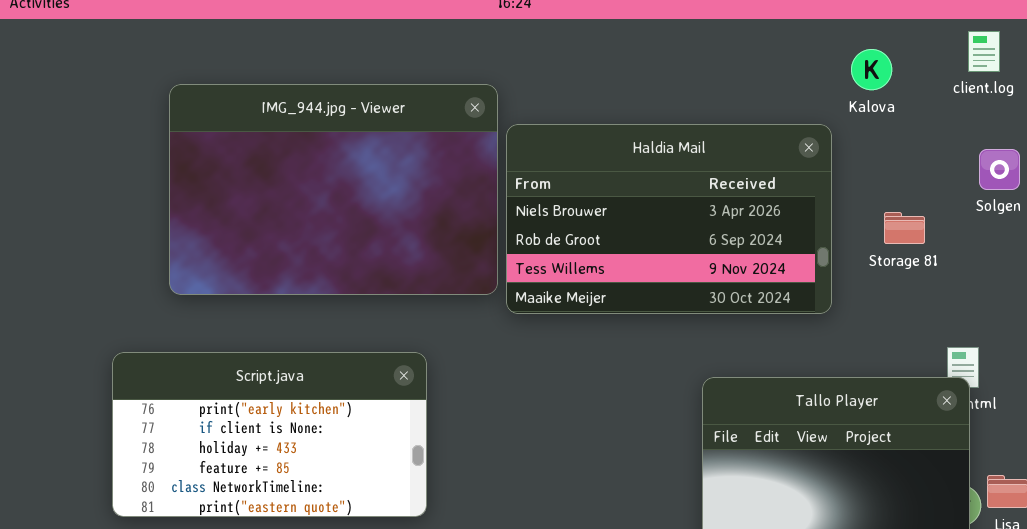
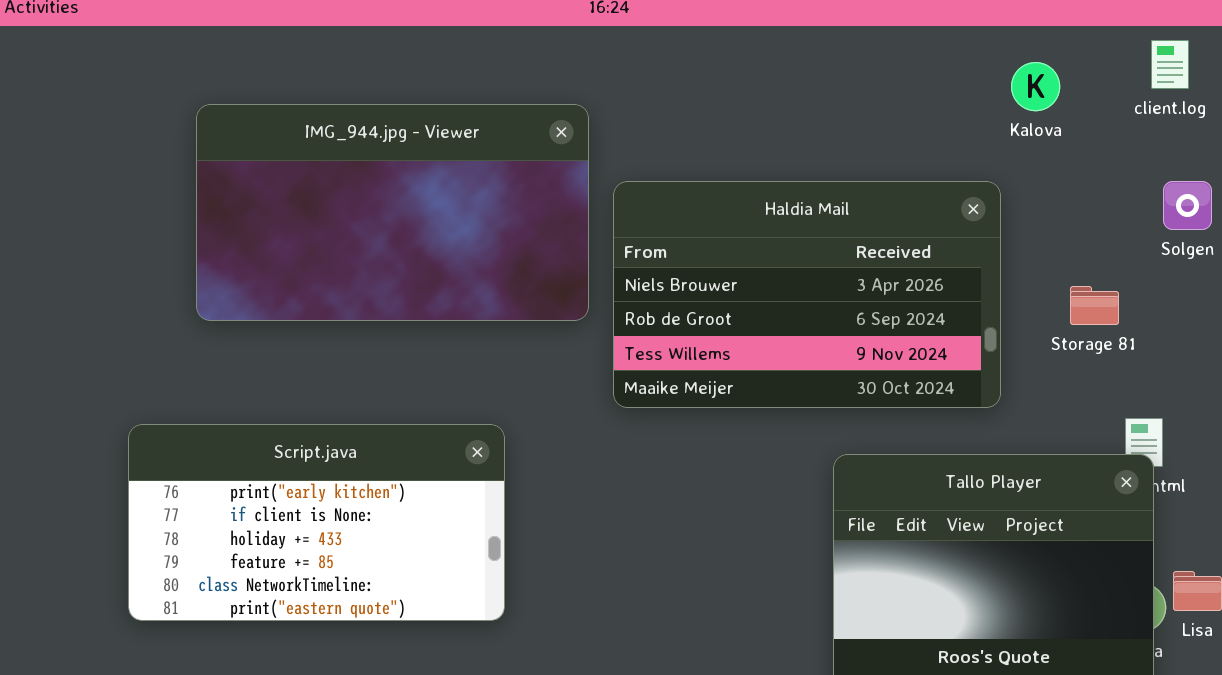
IMG_944.jpg - Viewer: [169,84,498,295] -> [196,104,589,321], resized
Haldia Mail: [506,124,832,314] -> [613,181,1001,408], moved
Storage 81: [884,212,925,244] -> [1070,286,1119,325], moved

